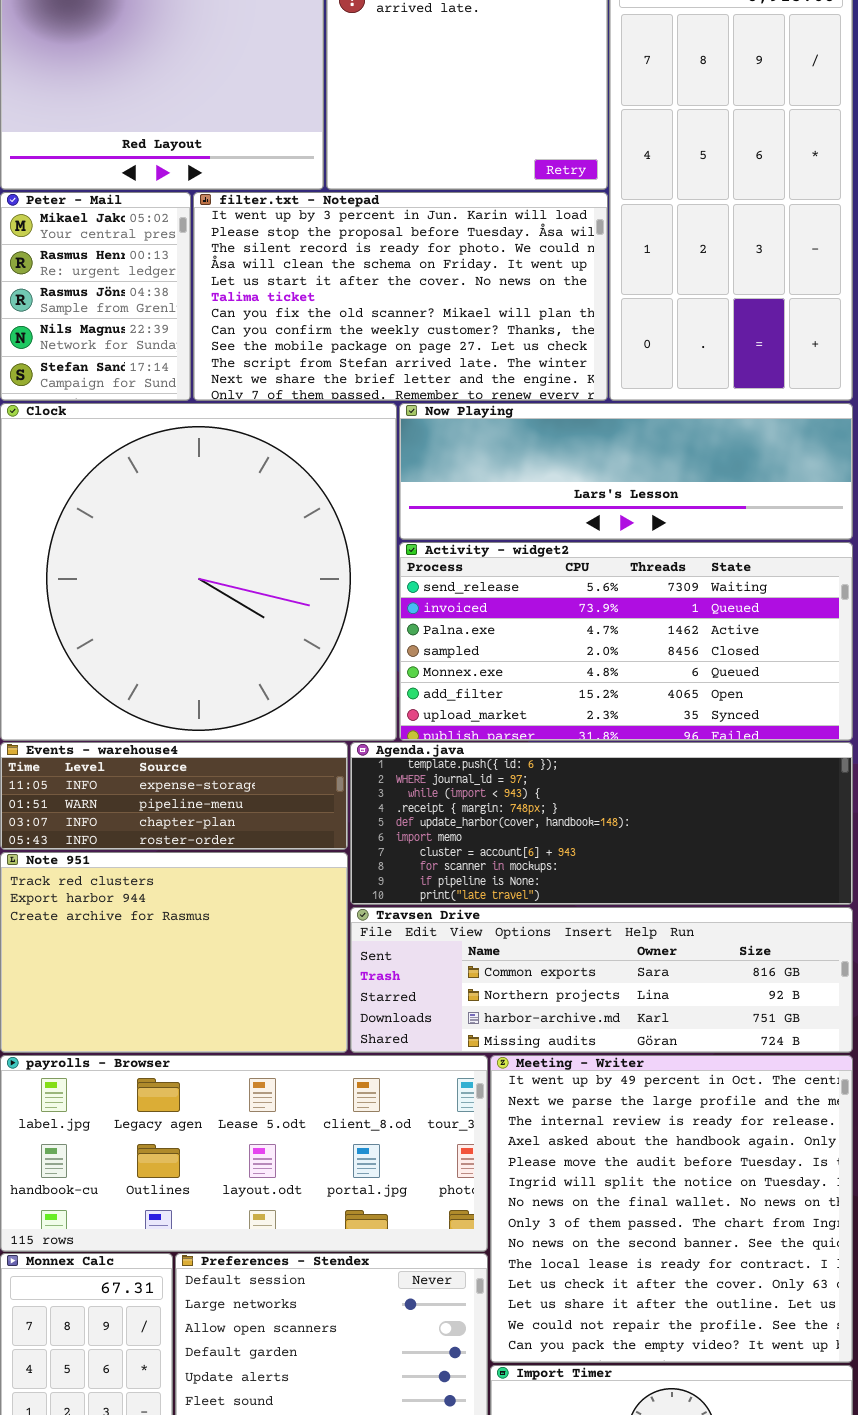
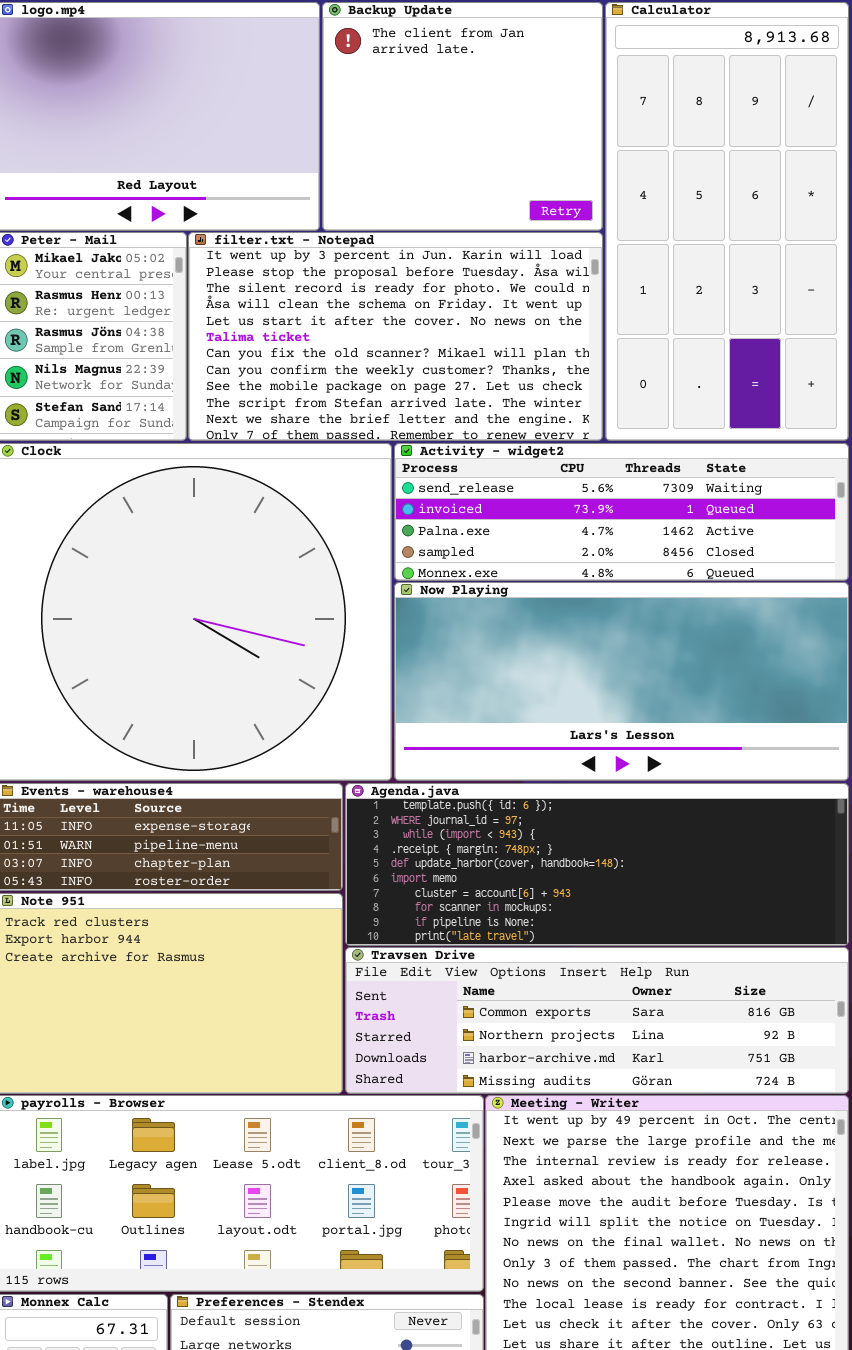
Now Playing: [399,403,853,540] -> [394,582,849,781], moved, resized
Activity - widget2: [399,542,853,741] -> [394,443,849,581], moved, resized

